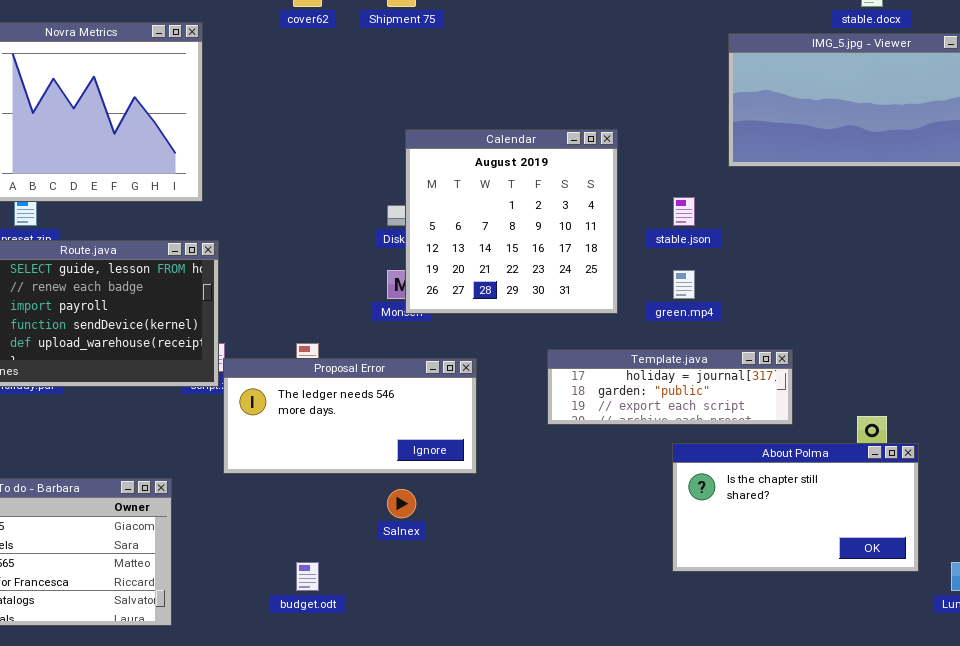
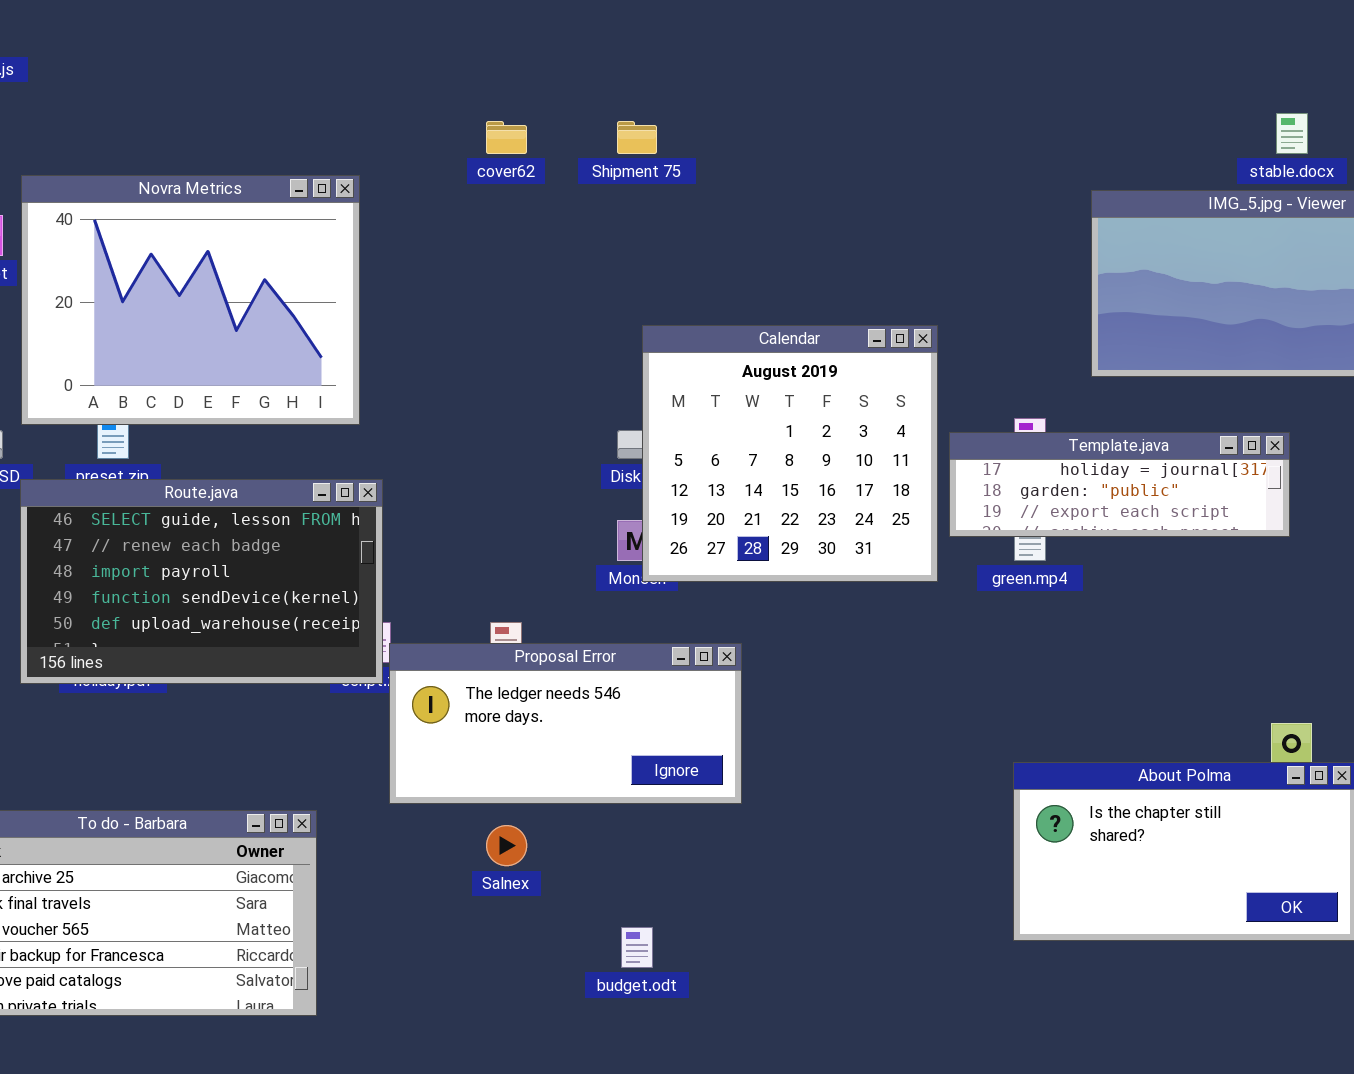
Template.java: [547,349,793,425] -> [949,432,1290,537], moved
Salnex: [387,489,416,518] -> [486,825,527,866], moved
budget.odt: [296,562,319,591] -> [621,927,653,968], moved

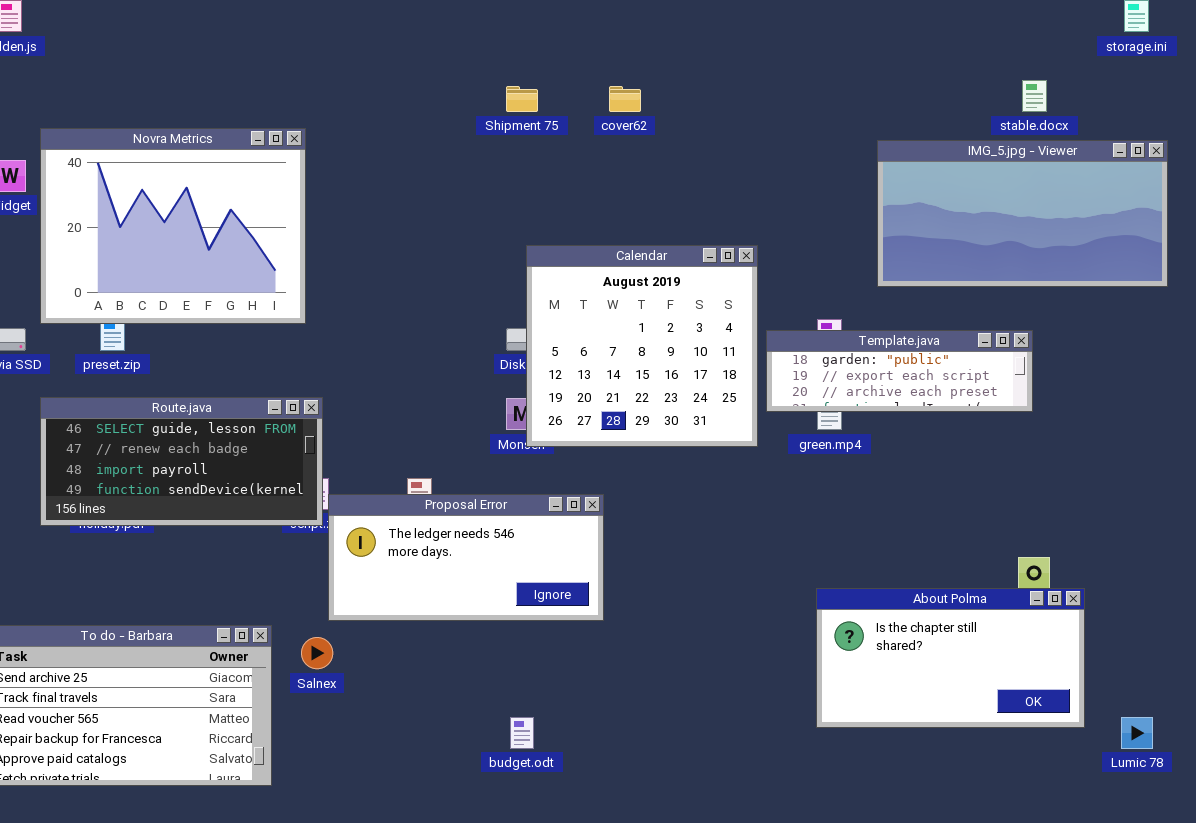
cover62: [486,121,527,154] -> [609,86,641,112], moved
Template.java: [949,432,1290,537] -> [766,330,1033,412], scrolled down 1 row
Route.java: [20,479,383,684] -> [40,397,323,526], resized
Salnex: [486,825,527,866] -> [301,637,333,669], moved

